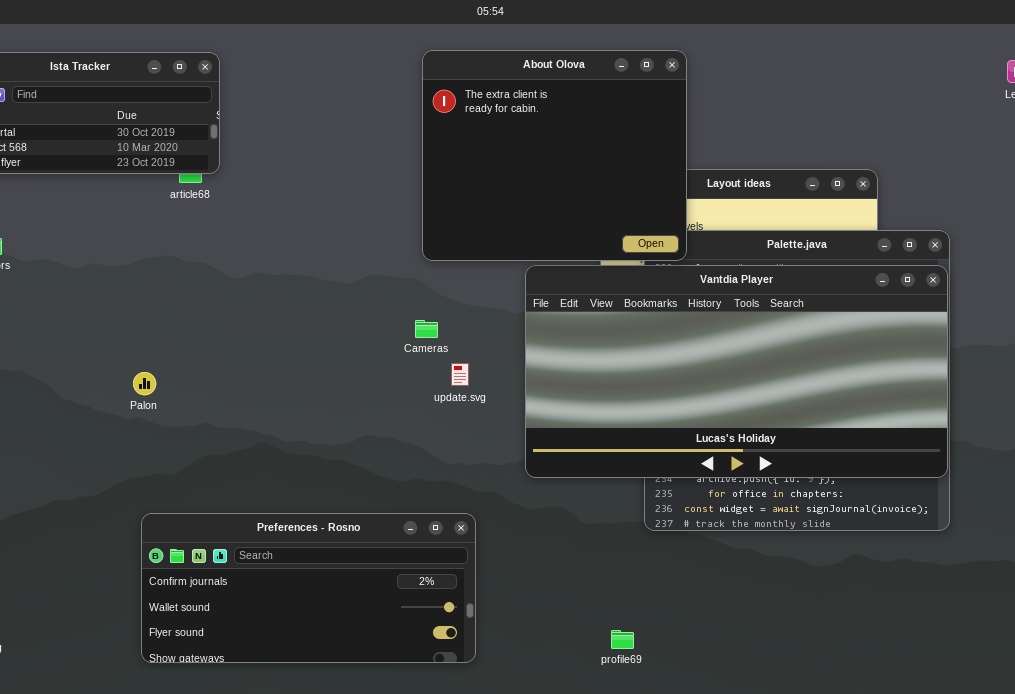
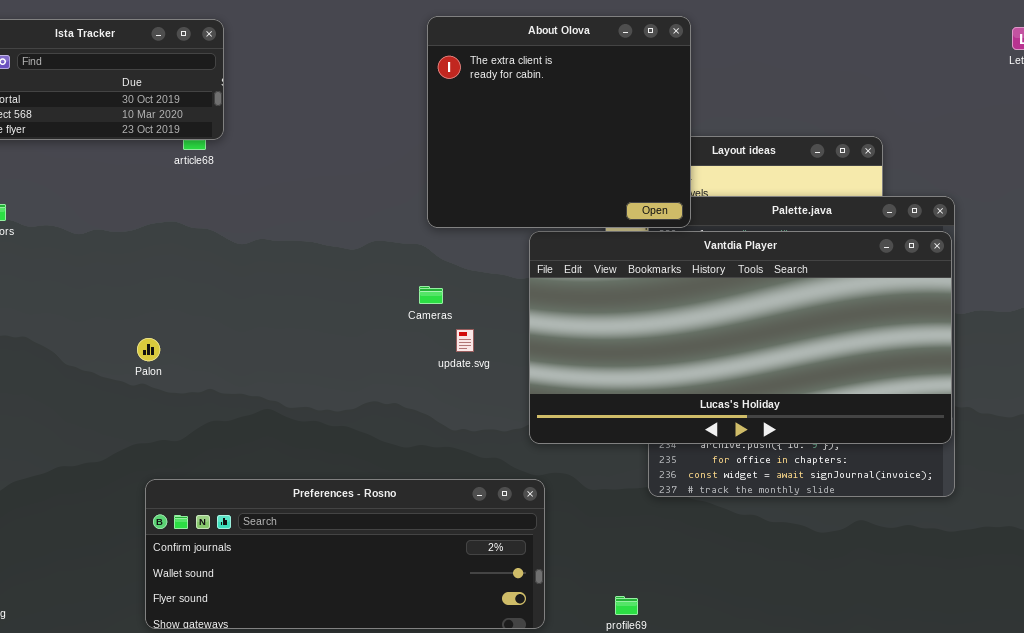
Preferences - Rosno: [141,513,476,663] -> [145,479,545,629], resized

